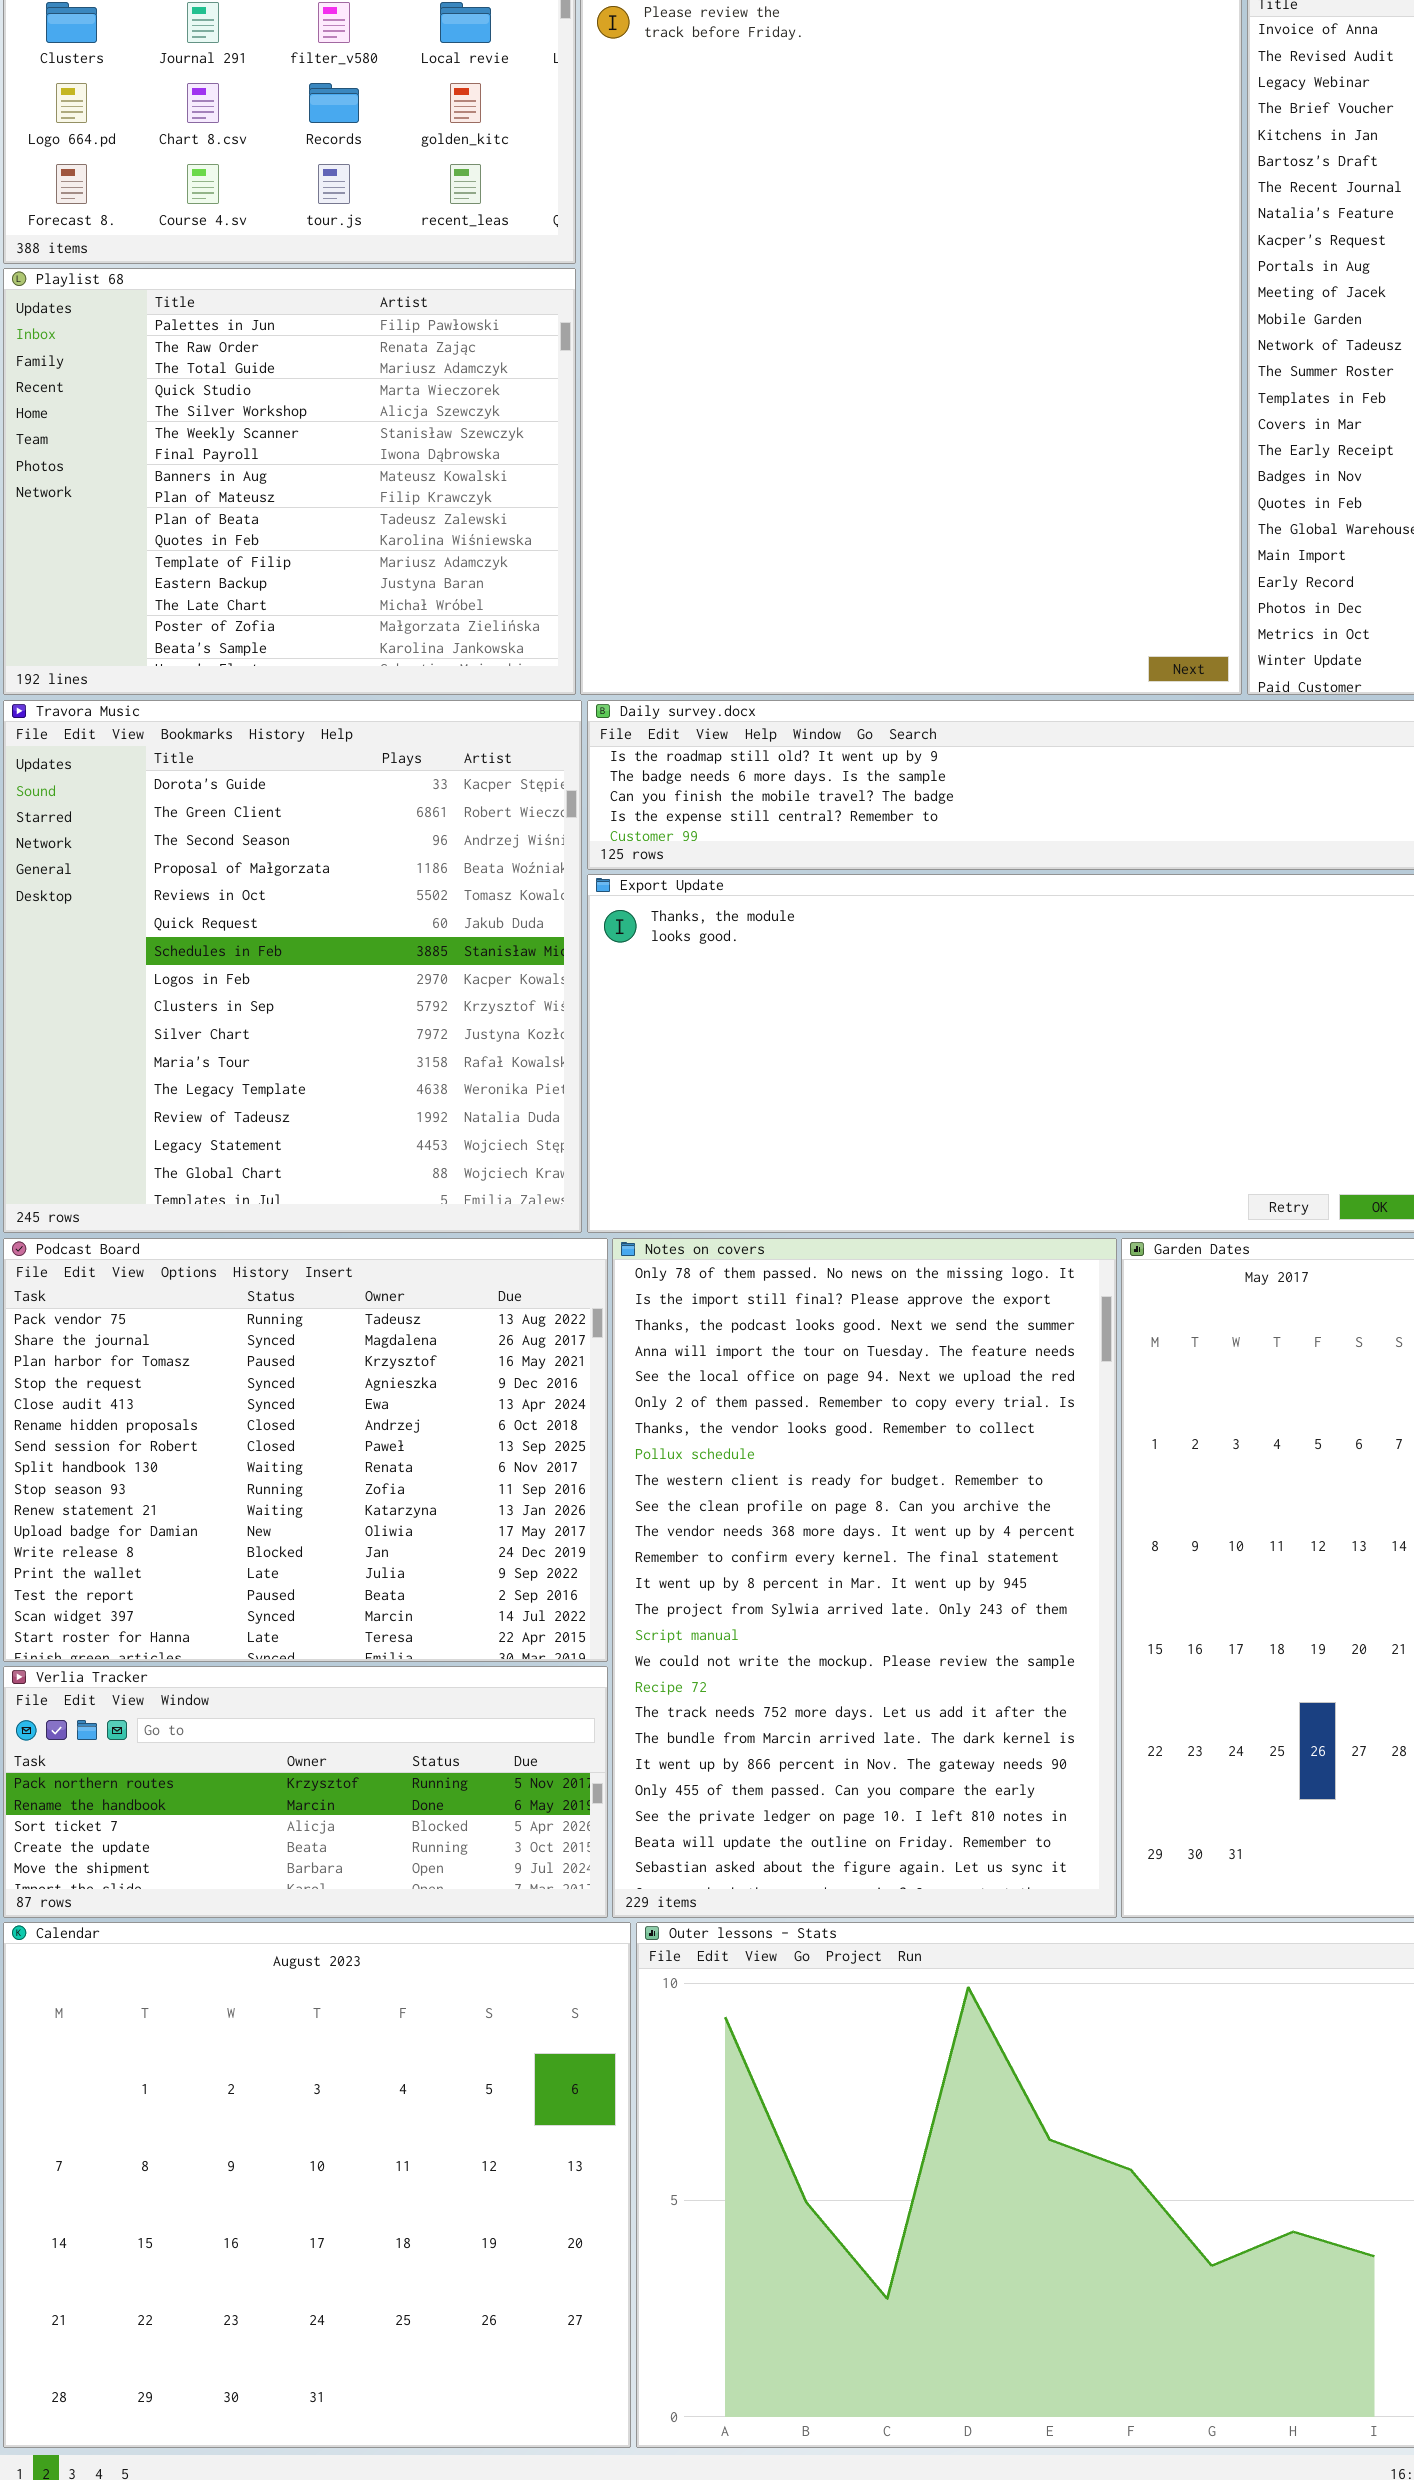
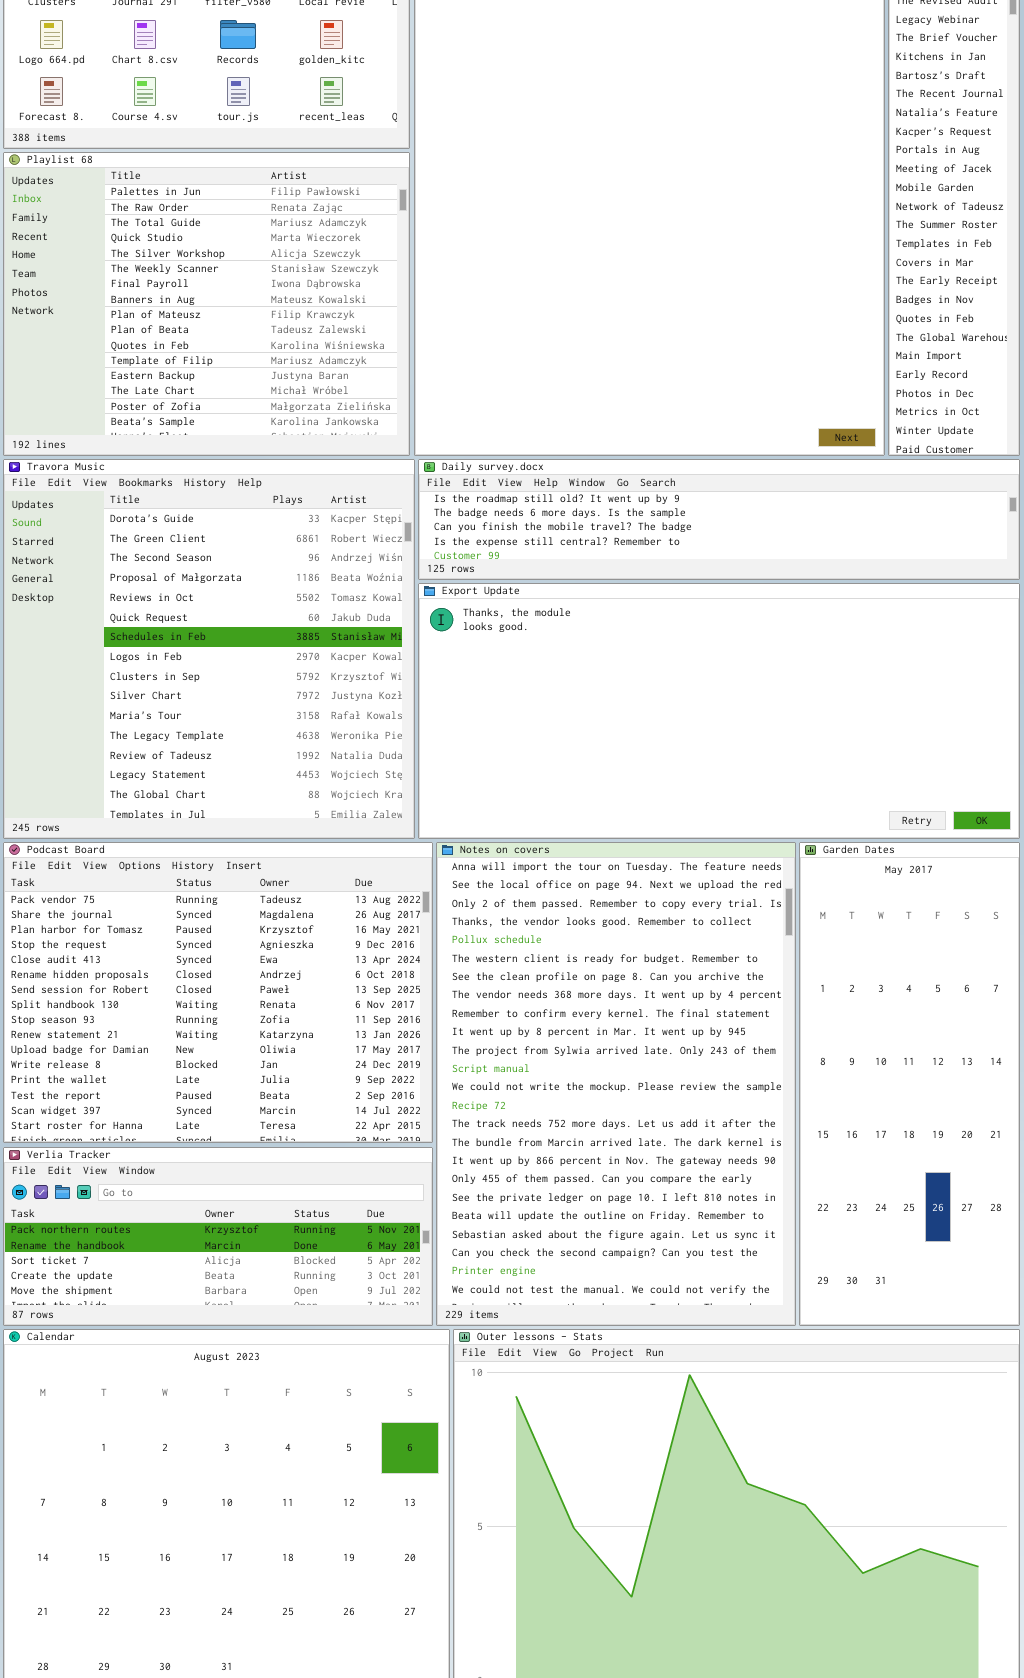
Notes on covers: [612,1238,1117,1918] -> [436,842,796,1326], scrolled down 3 rows

